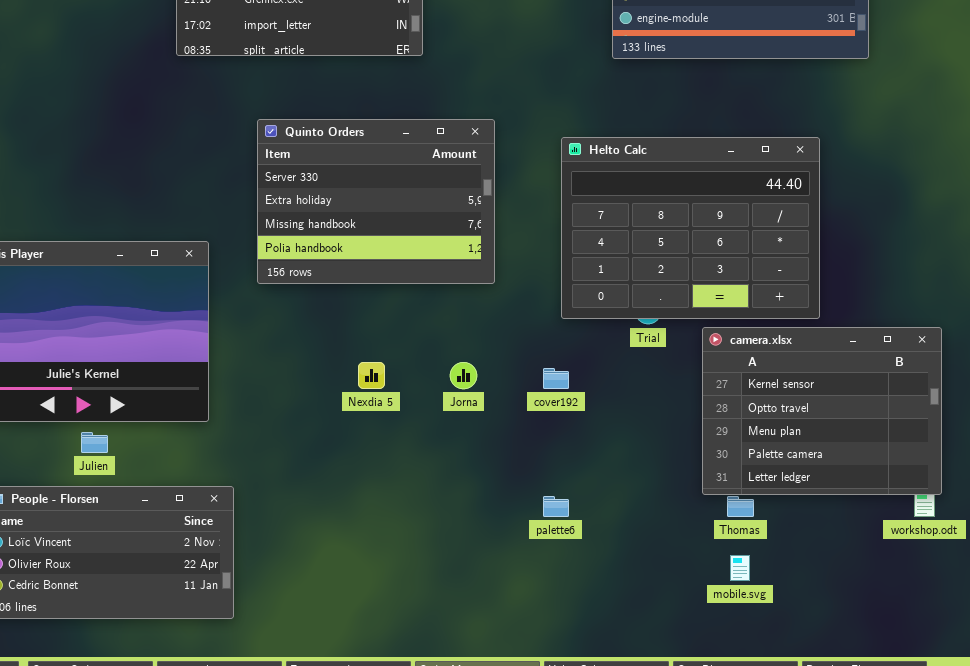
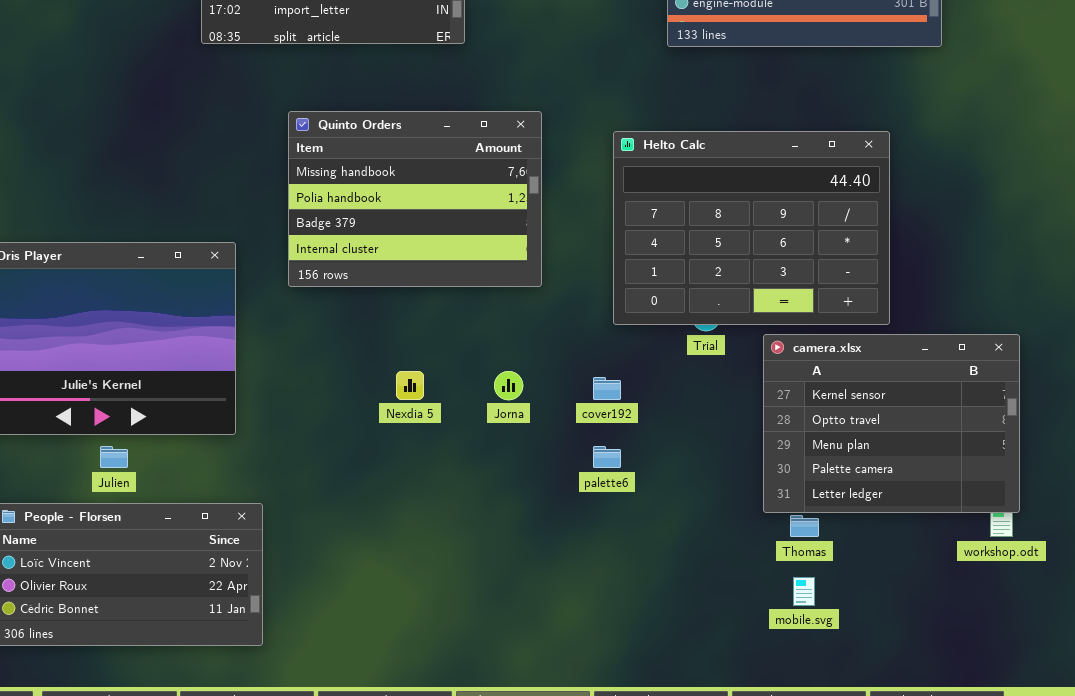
Quinto Orders: [257,119,495,284] -> [288,111,542,287], scrolled down 2 rows
palette6: [543,496,569,517] -> [593,446,621,468], moved

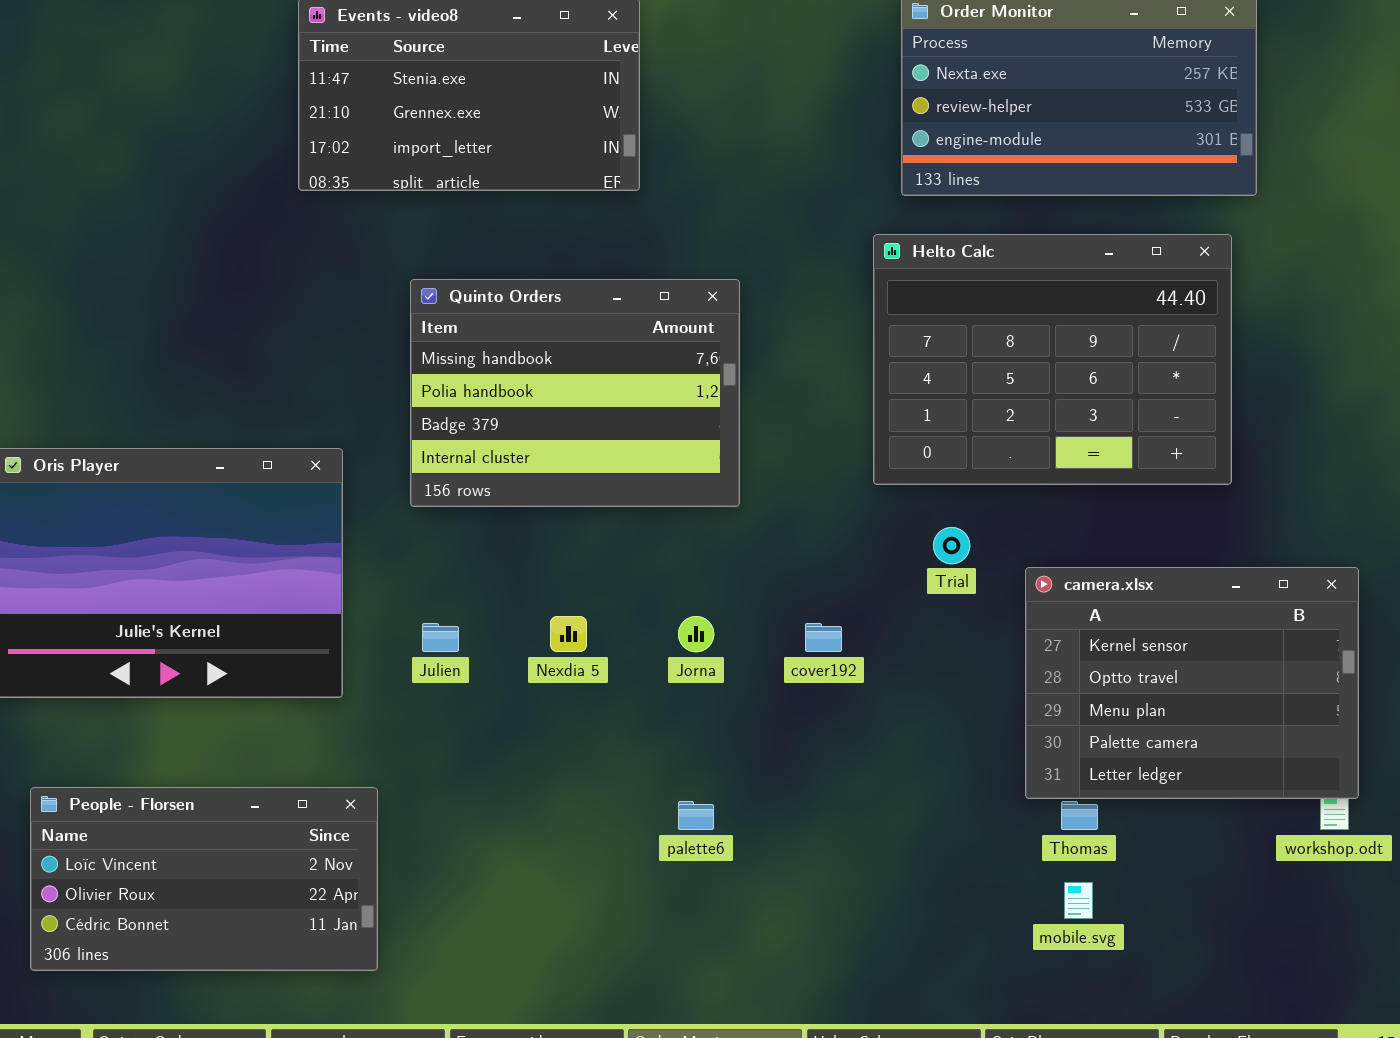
Helto Calc: [613,131,890,325] -> [873,234,1232,485], moved
Julien: [100,446,128,468] -> [422,623,459,652], moved
palette6: [593,446,621,468] -> [678,801,714,830], moved

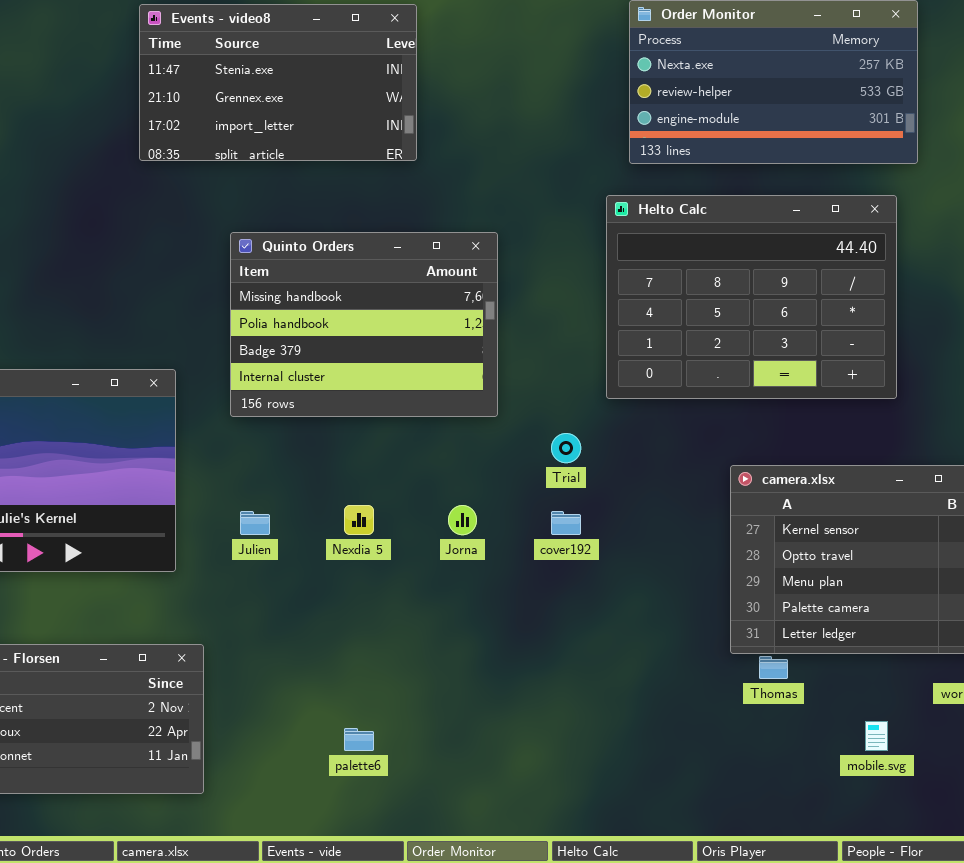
Trial: [933,527,970,564] -> [551,433,581,463], moved
palette6: [678,801,714,830] -> [344,728,374,751], moved
mobile.svg: [1064,882,1093,919] -> [865,721,888,751], moved

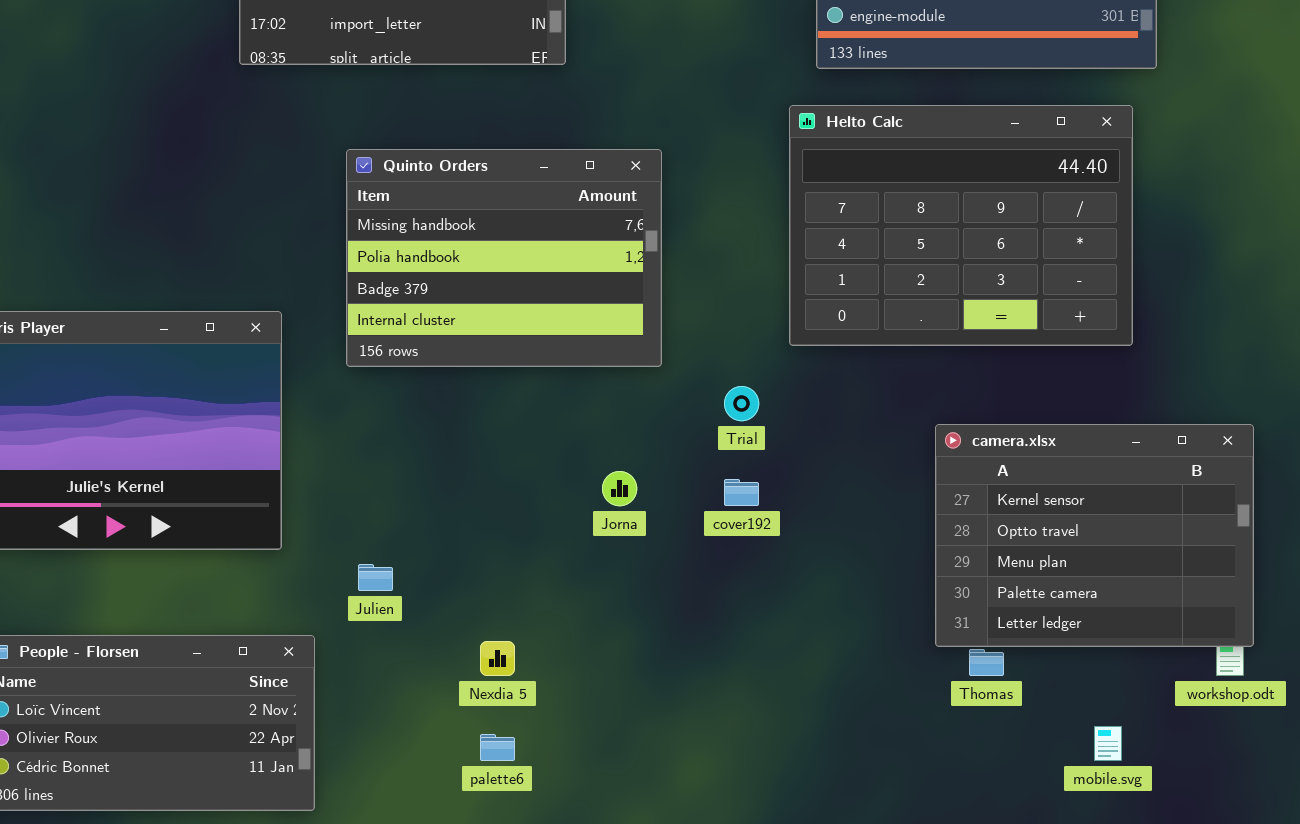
Nexdia 5: [344,505,374,535] -> [480,641,515,676], moved
Julien: [240,511,270,535] -> [358,564,393,591], moved

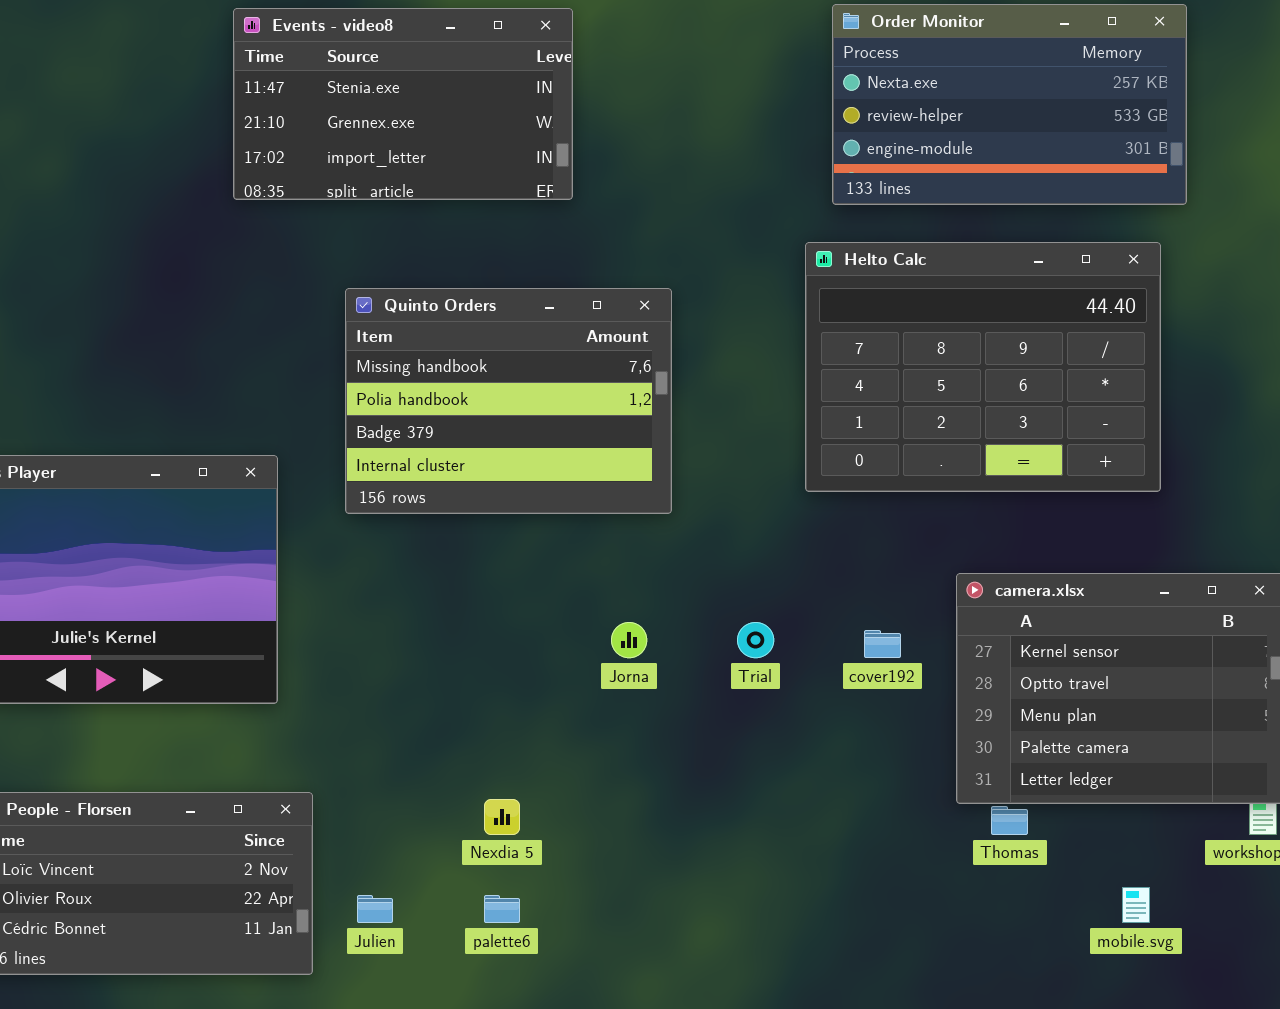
Trial: [724,386,759,421] -> [737,622,774,658], moved
cover192: [724,479,759,506] -> [864,630,901,658], moved
Julien: [358,564,393,591] -> [357,895,393,923], moved

